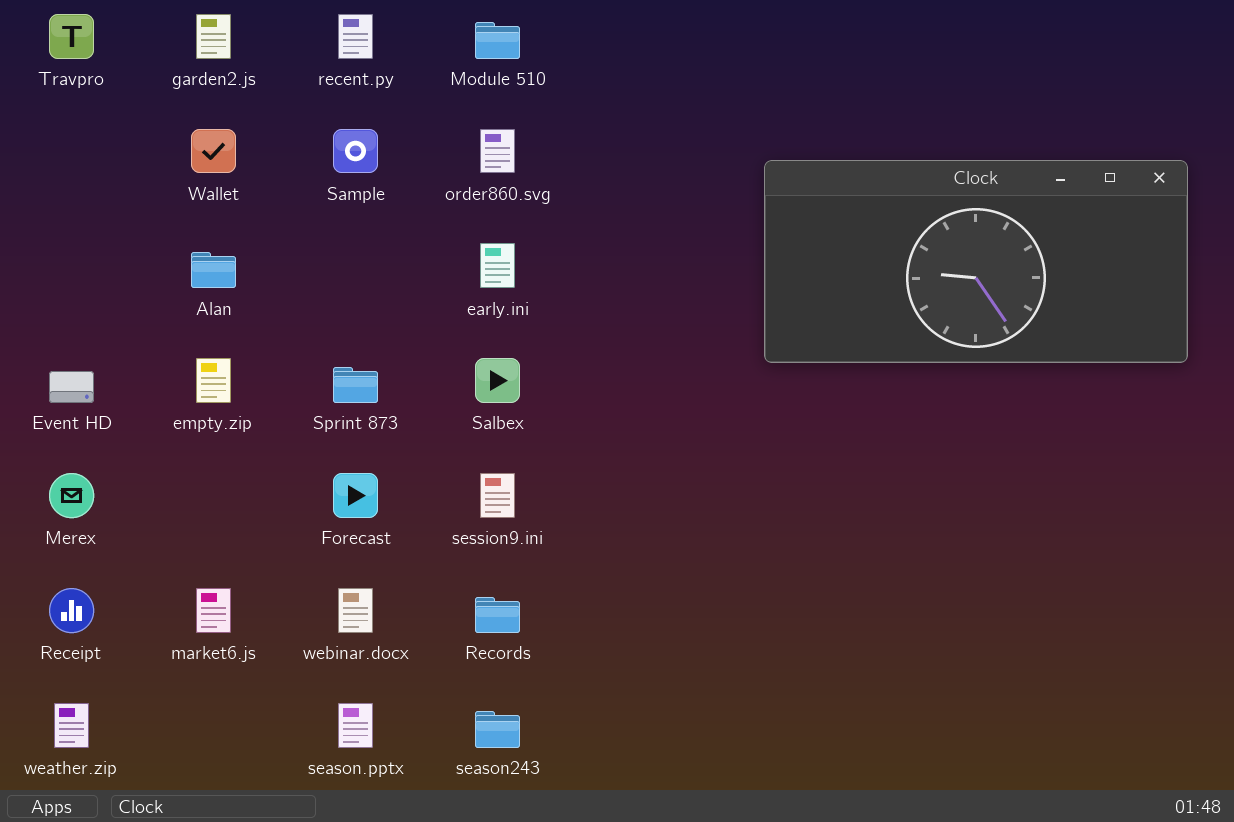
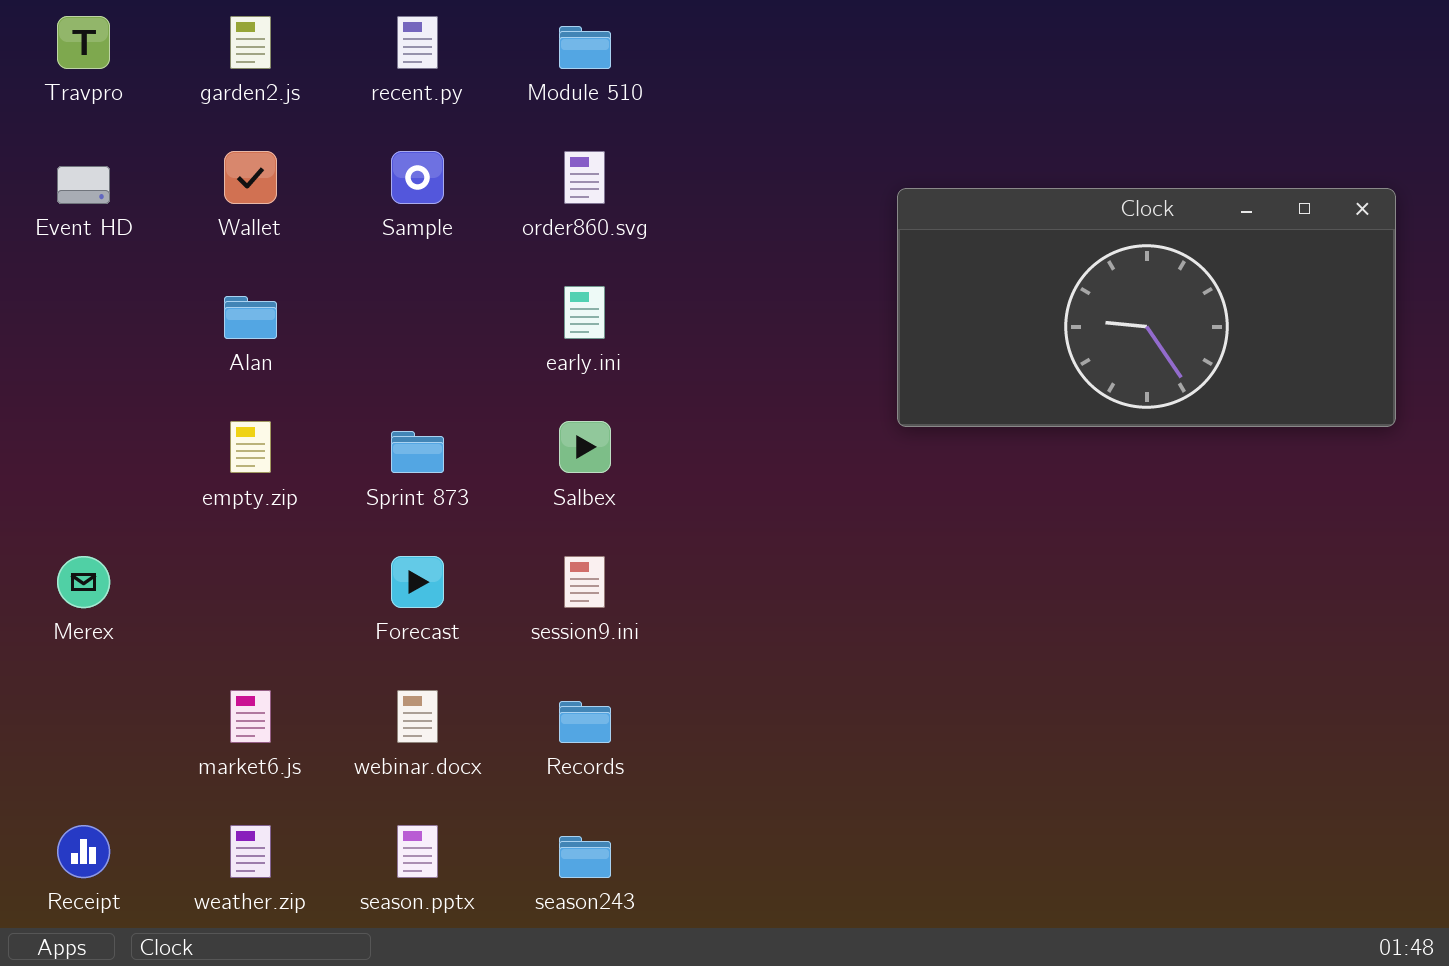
Event HD: [49,371,94,403] -> [57,166,110,204], moved
Receipt: [49,588,94,633] -> [57,825,110,878], moved
weather.zip: [54,703,89,748] -> [230,825,271,878], moved

